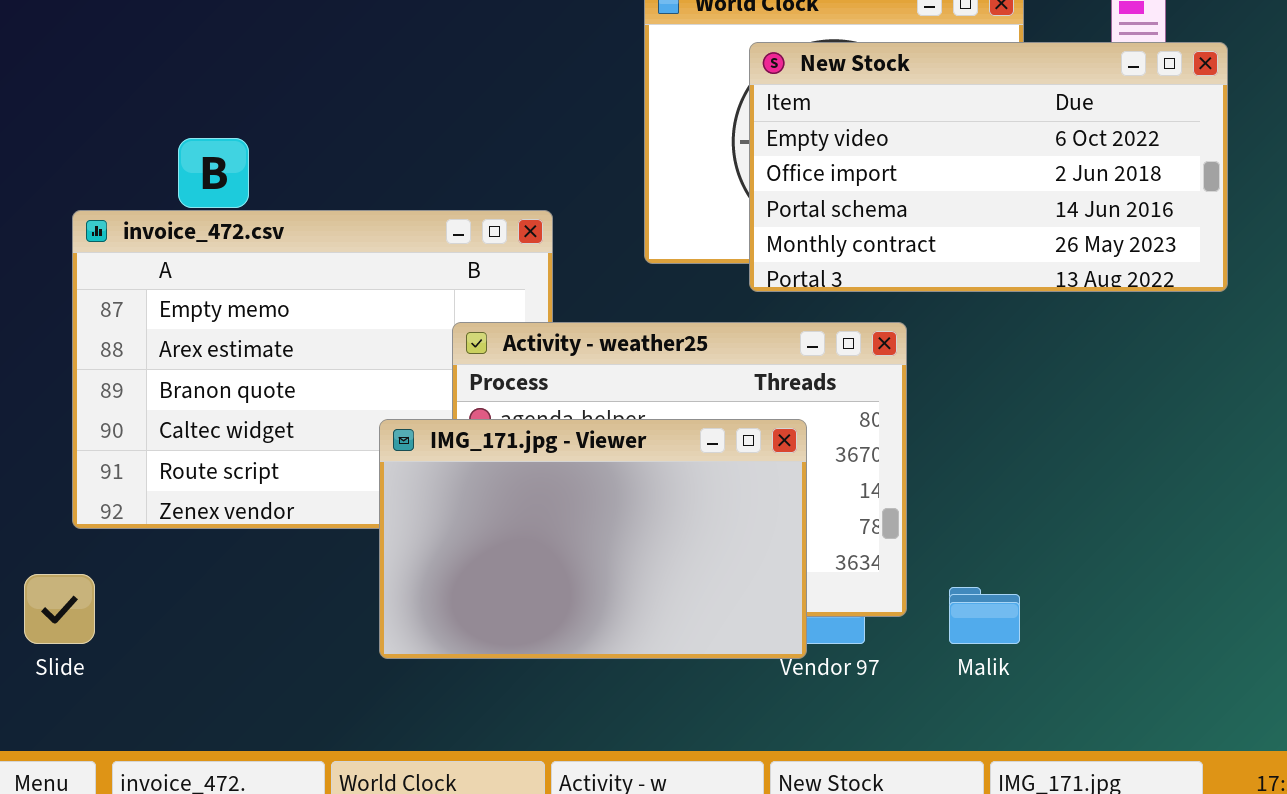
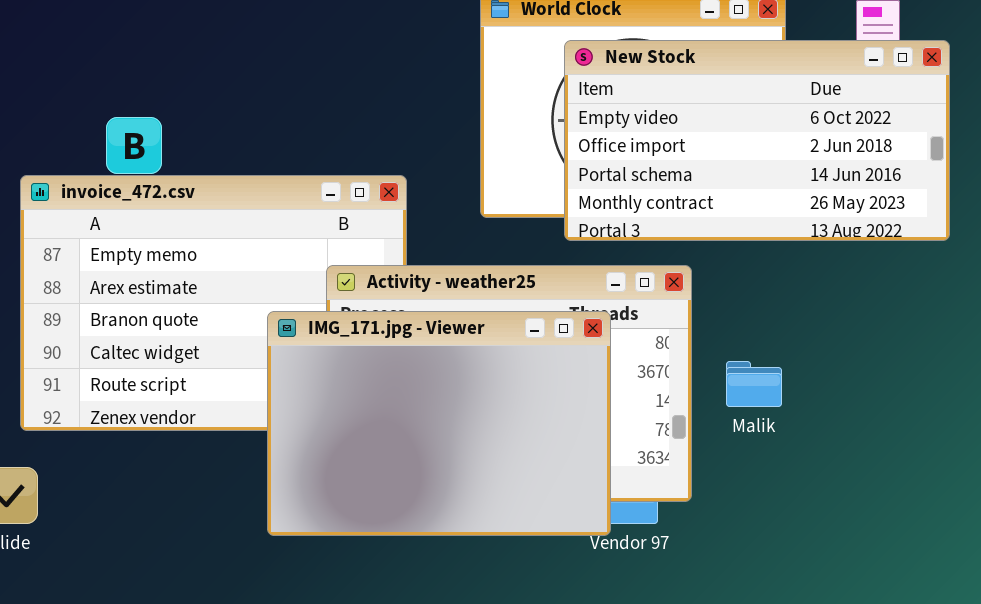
IMG_171.jpg - Viewer: [379,419,807,659] -> [267,311,611,536], resized
Malik: [949,587,1020,644] -> [726,361,782,407], moved

